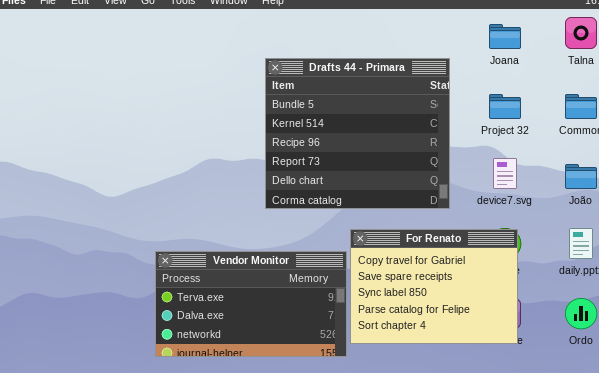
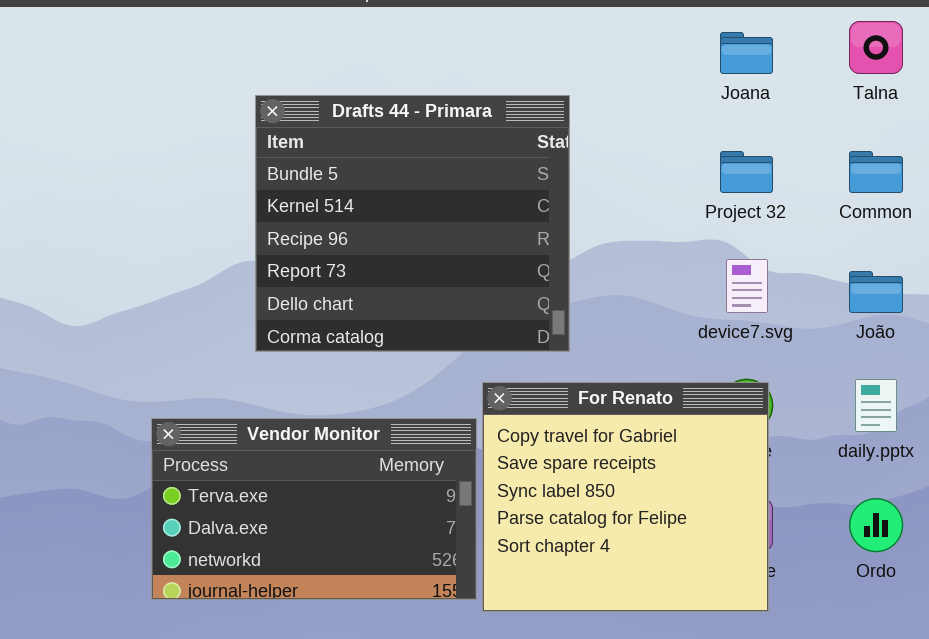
Drafts 44 - Primara: [265,58,450,209] -> [255,95,570,352], moved
For Renato: [350,229,518,344] -> [482,382,769,612], resized

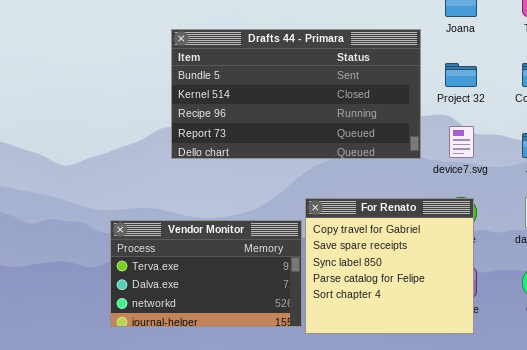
Drafts 44 - Primara: [255,95,570,352] -> [171,29,421,159], resized

